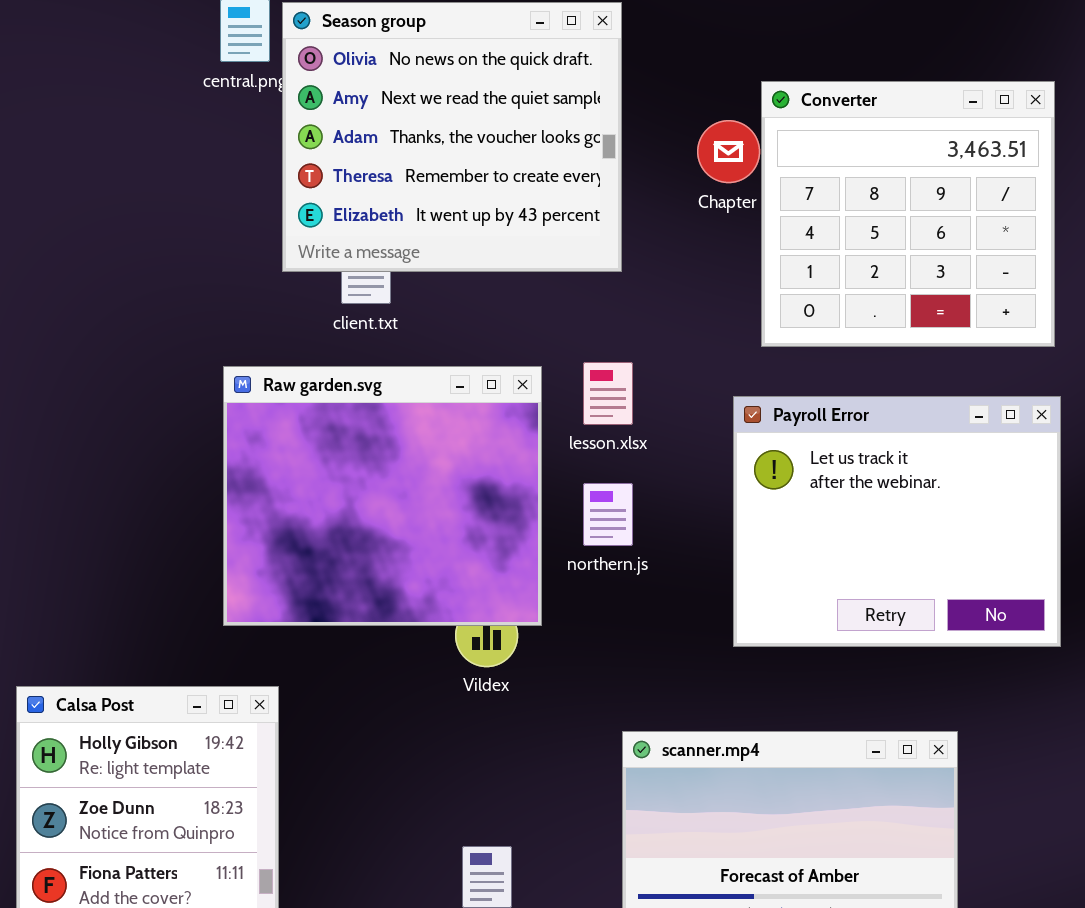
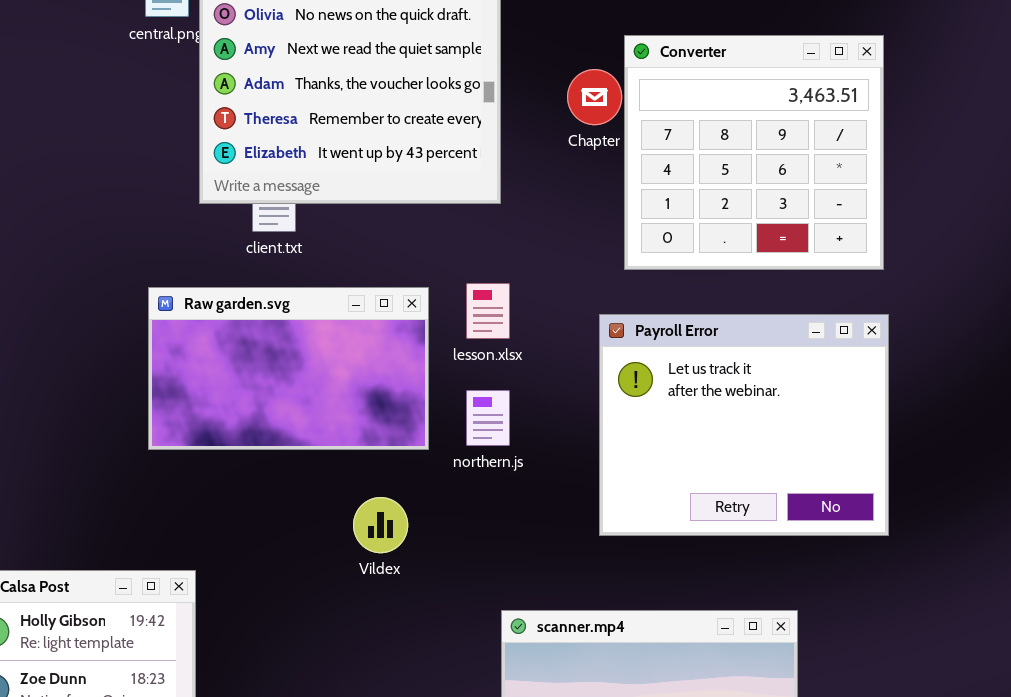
Raw garden.svg: [223,366,542,626] -> [148,287,429,450], resized

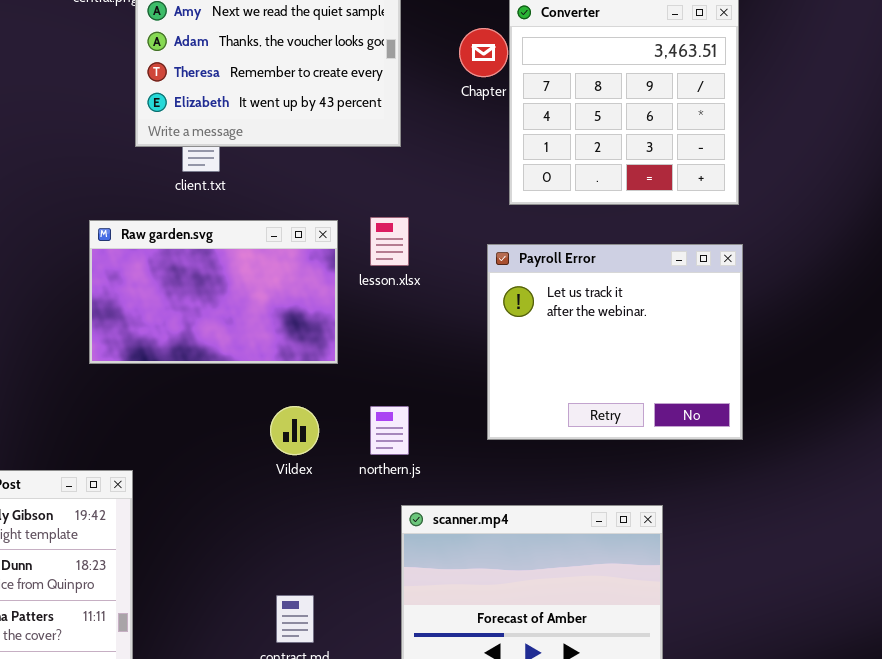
northern.js: [466,390,510,446] -> [370,406,409,455], moved

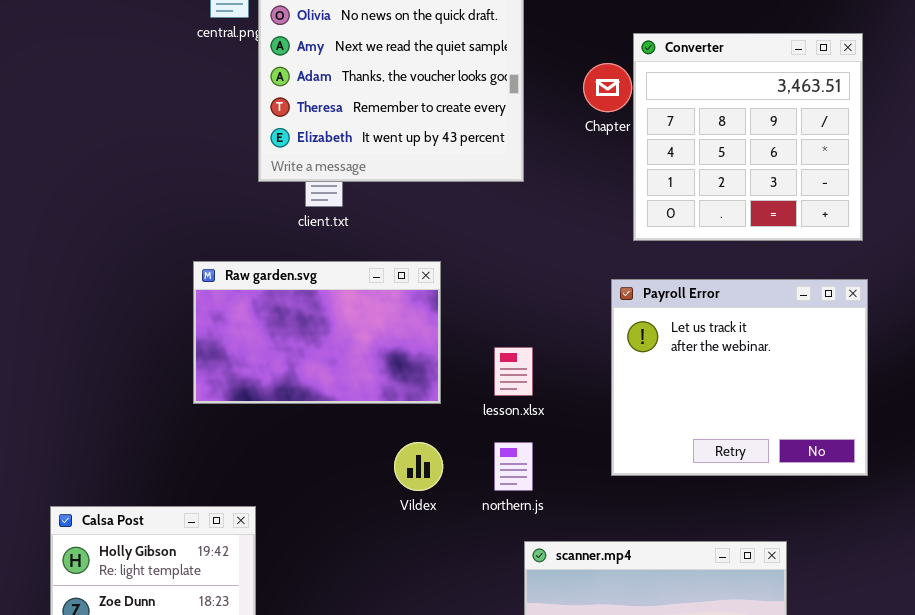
lesson.xlsx: [370,217,409,266] -> [494,347,533,396], moved
Raw garden.svg: [89,220,338,364] -> [193,261,441,404], moved

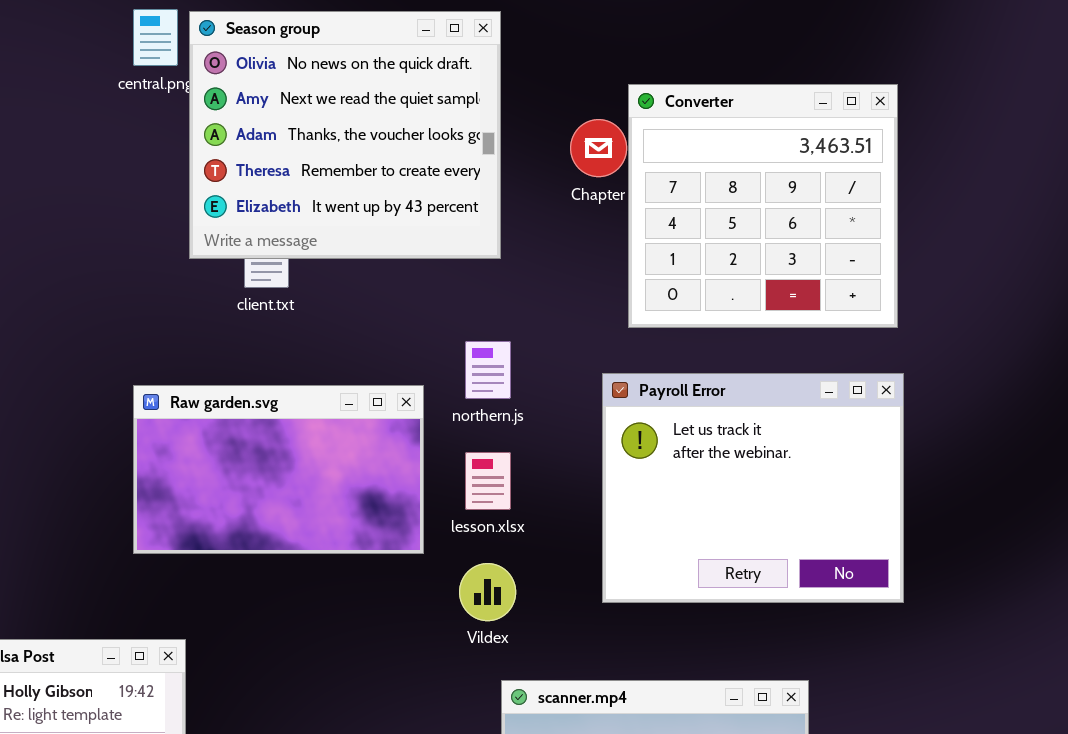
Raw garden.svg: [193,261,441,404] -> [133,385,424,554], moved
Vildex: [394,442,443,491] -> [459,563,516,621], moved
northern.js: [494,442,533,491] -> [465,341,511,399], moved

